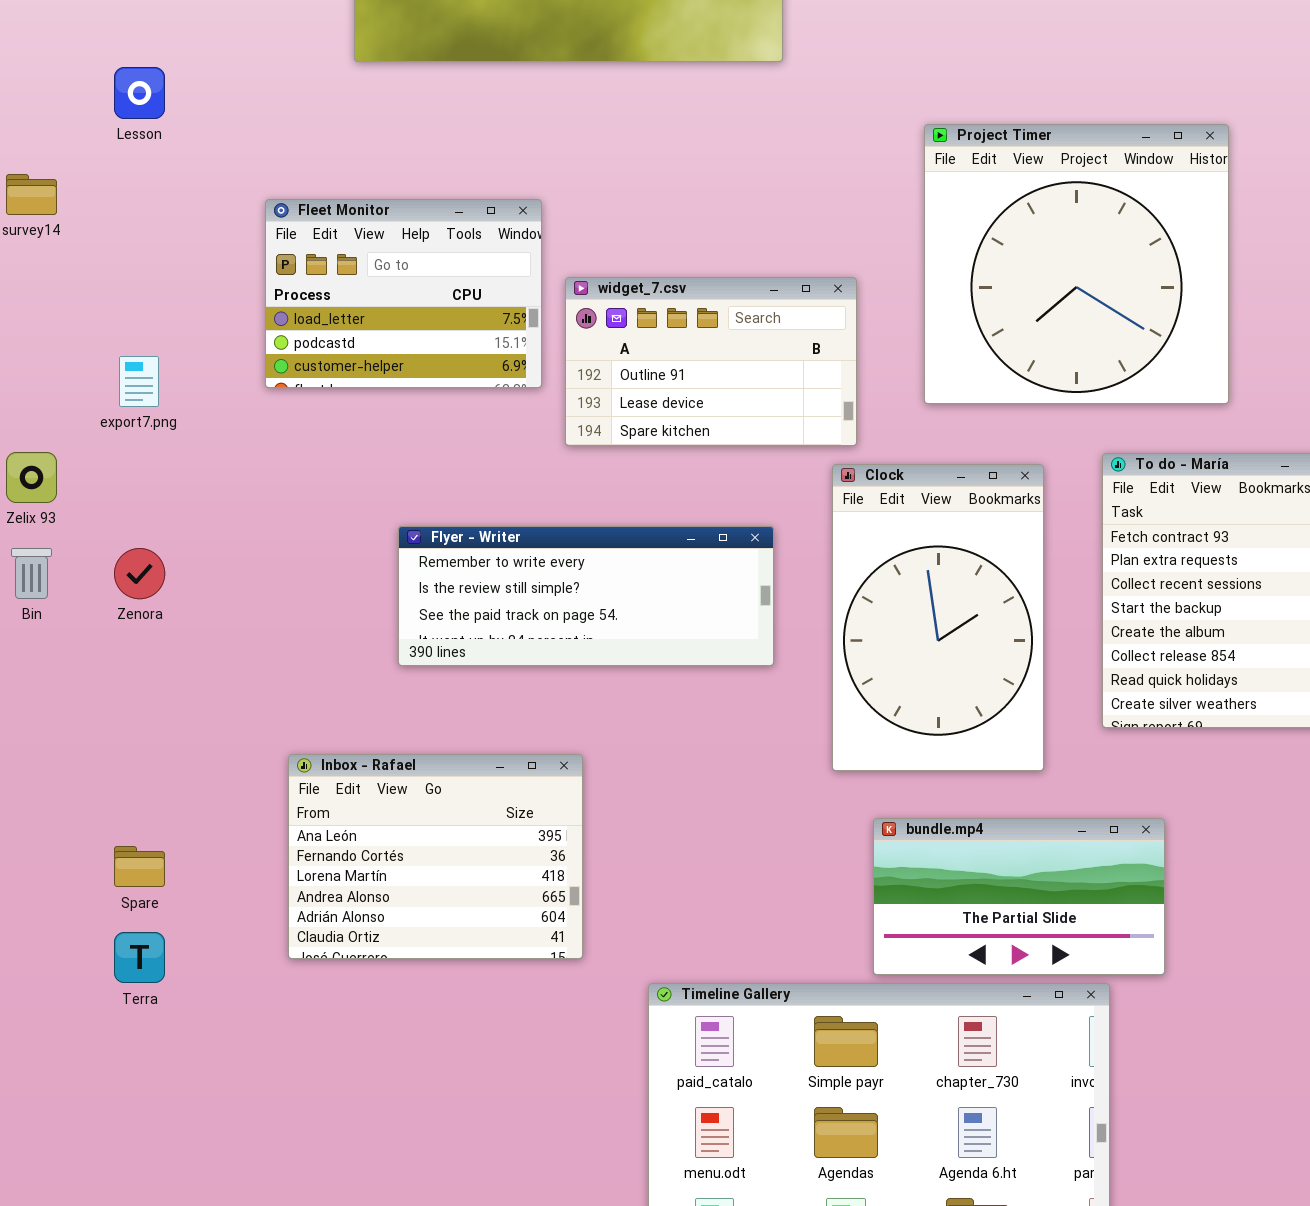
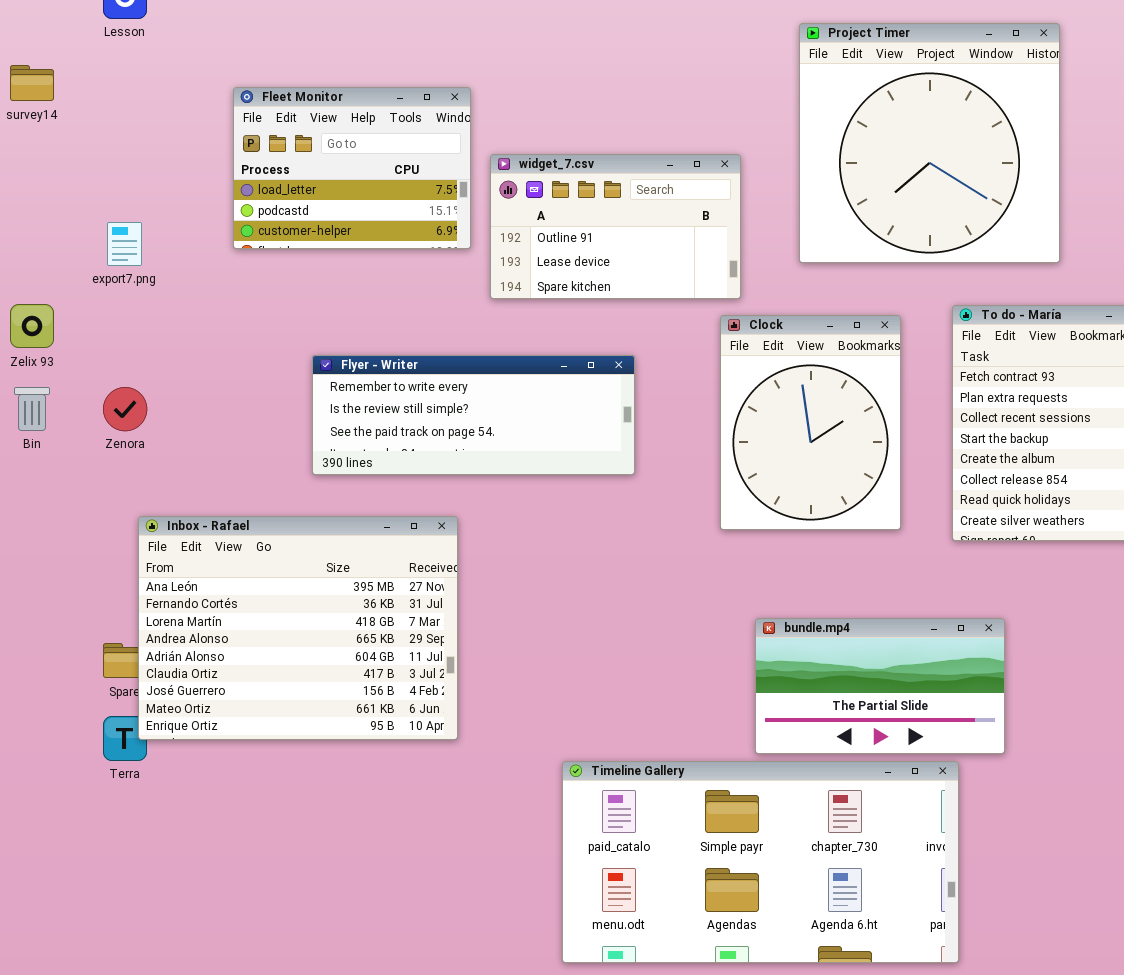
Clock: [832,464,1044,771] -> [720,315,901,530], resized
Flyer - Writer: [398,526,774,666] -> [312,355,635,475], moved
Inbox - Rafael: [288,754,583,959] -> [138,516,458,740], moved, resized

